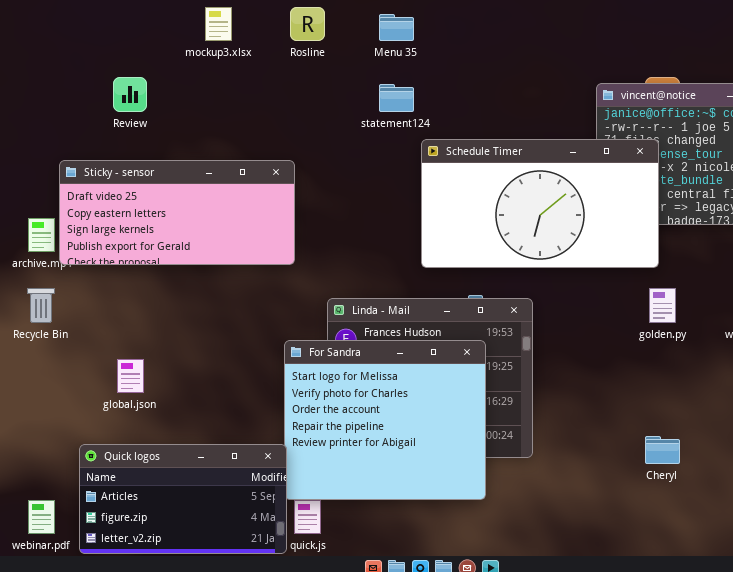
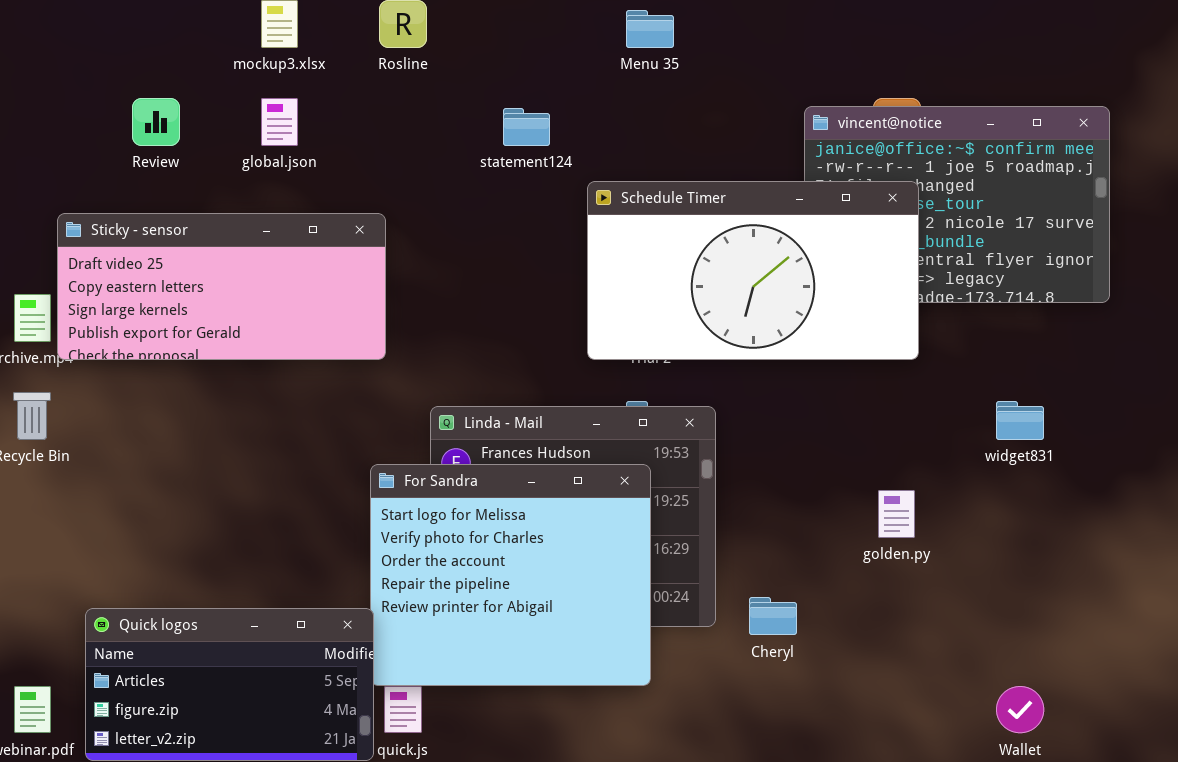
Menu 35: [379,14,414,41] -> [626,10,674,48], moved
Schedule Timer: [421,139,659,268] -> [587,181,919,360], moved
golden.py: [649,288,676,323] -> [878,490,915,538], moved
global.json: [117,359,144,393] -> [261,98,298,146], moved
Cheryl: [645,436,680,464] -> [749,597,797,635], moved

